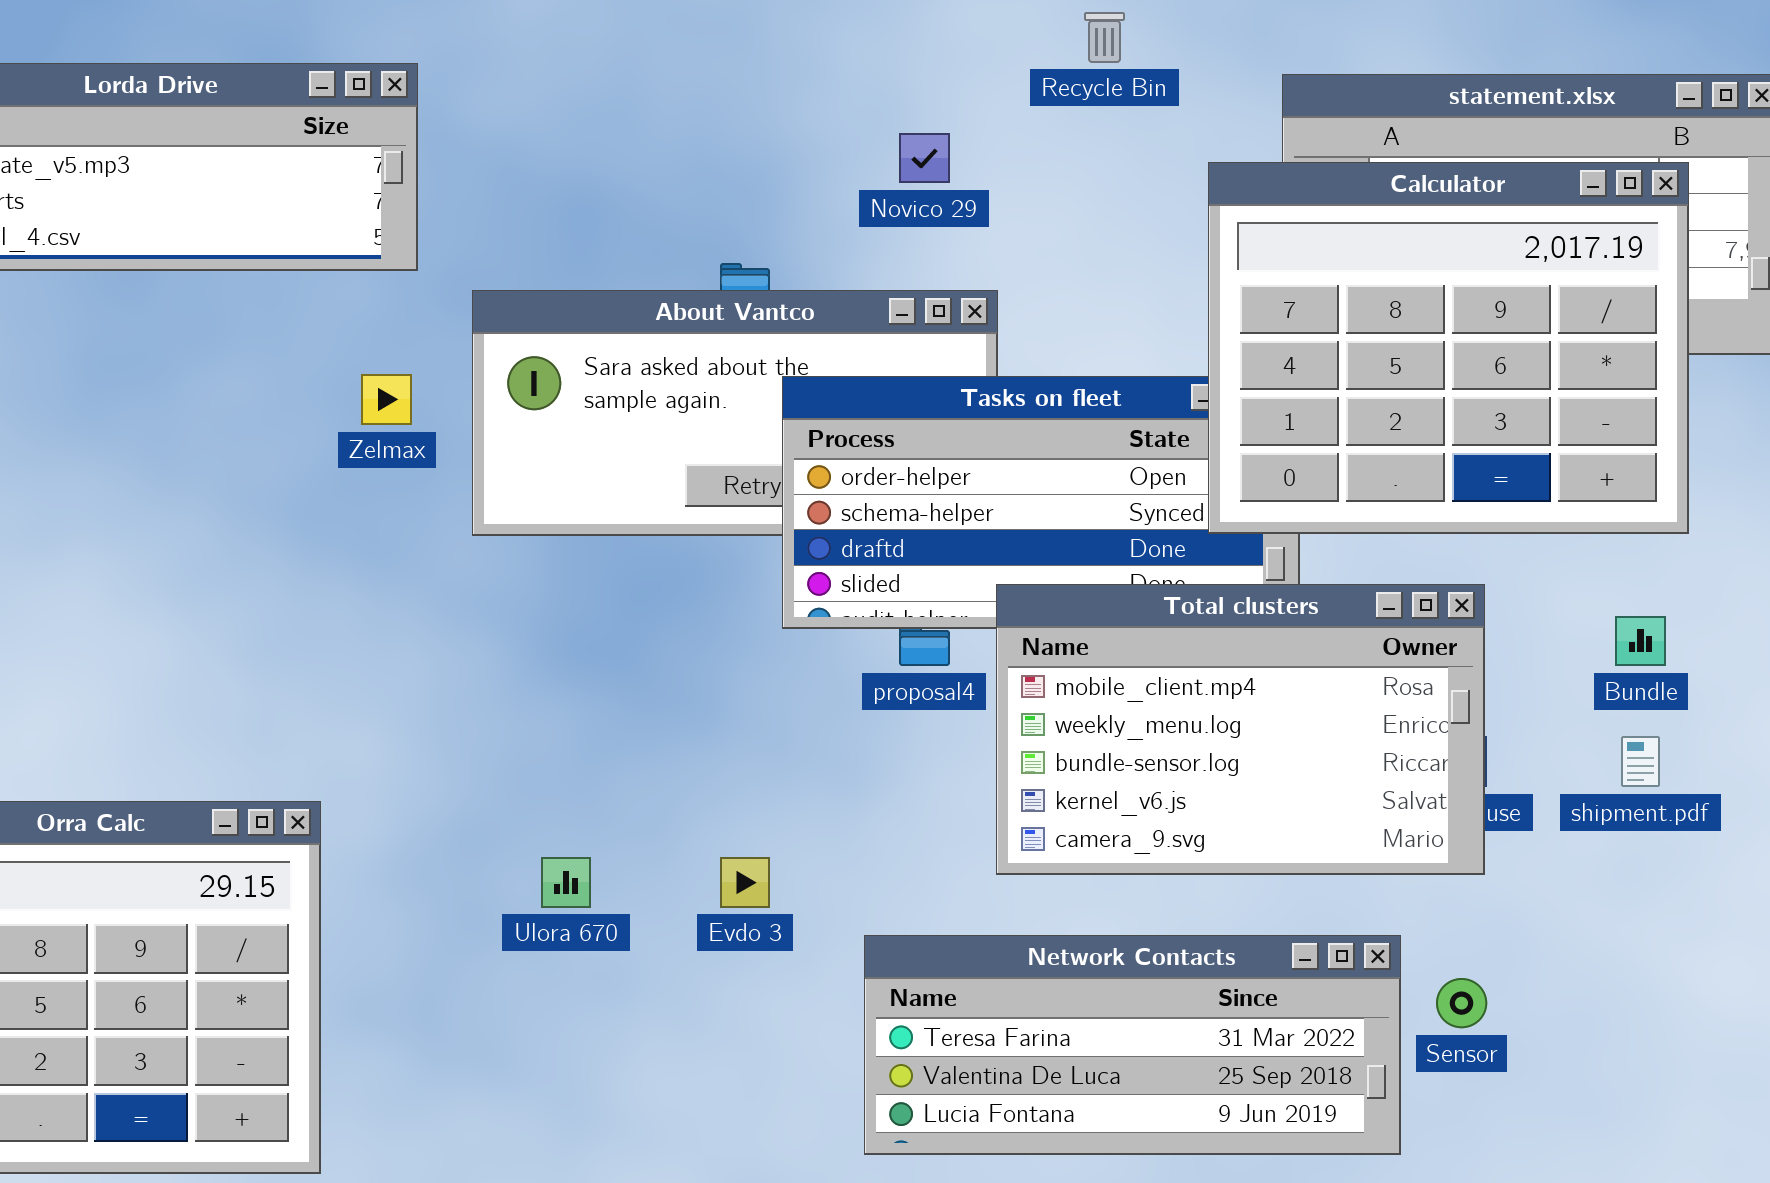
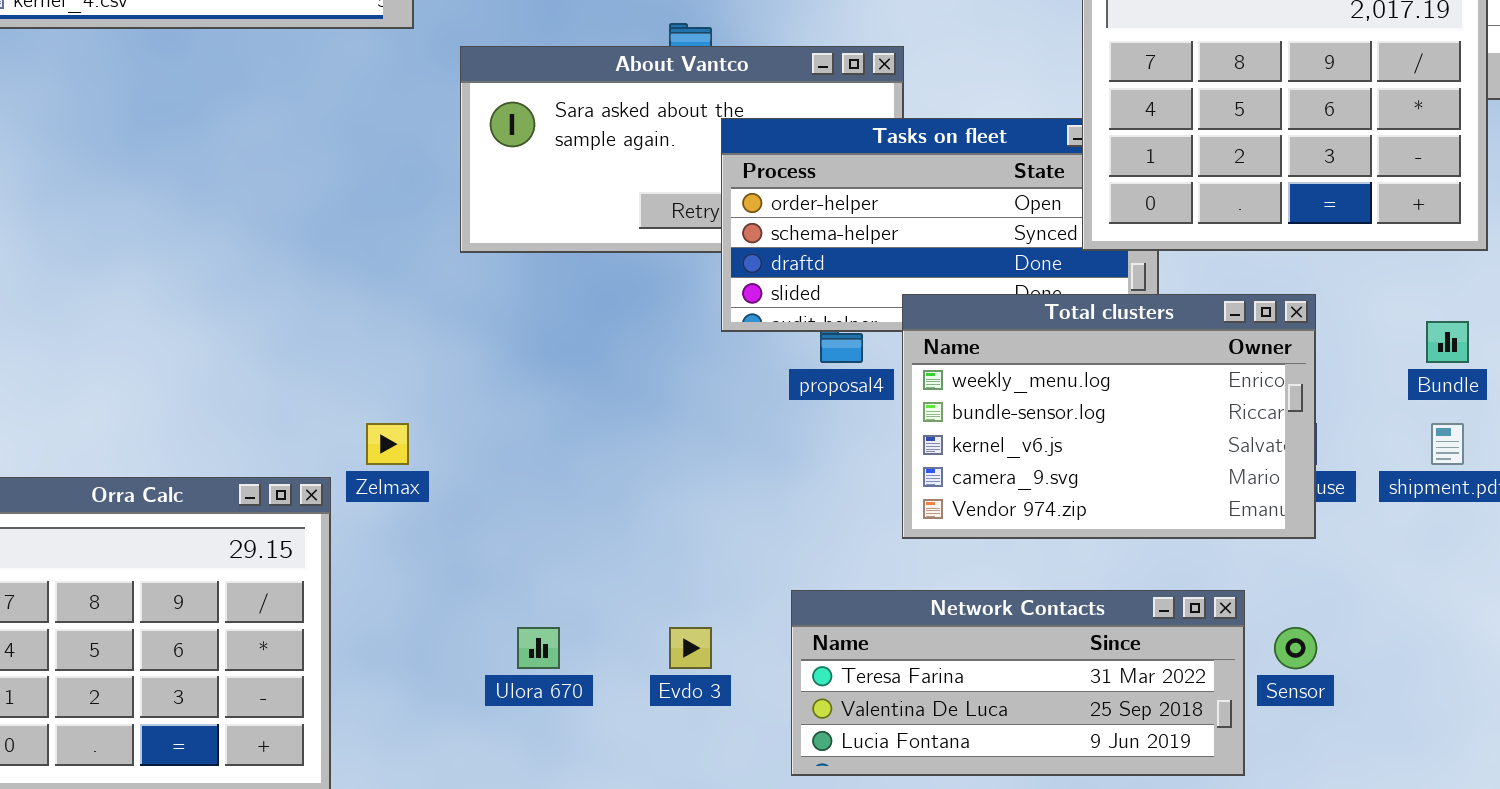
Zelmax: [361,374,412,425] -> [366,423,409,465], moved
Total clusters: [996,584,1485,875] -> [902,294,1316,539], scrolled down 1 row
Ulora 670: [541,857,591,908] -> [517,627,560,669], moved
Evdo 3: [720,857,770,908] -> [669,627,712,669], moved

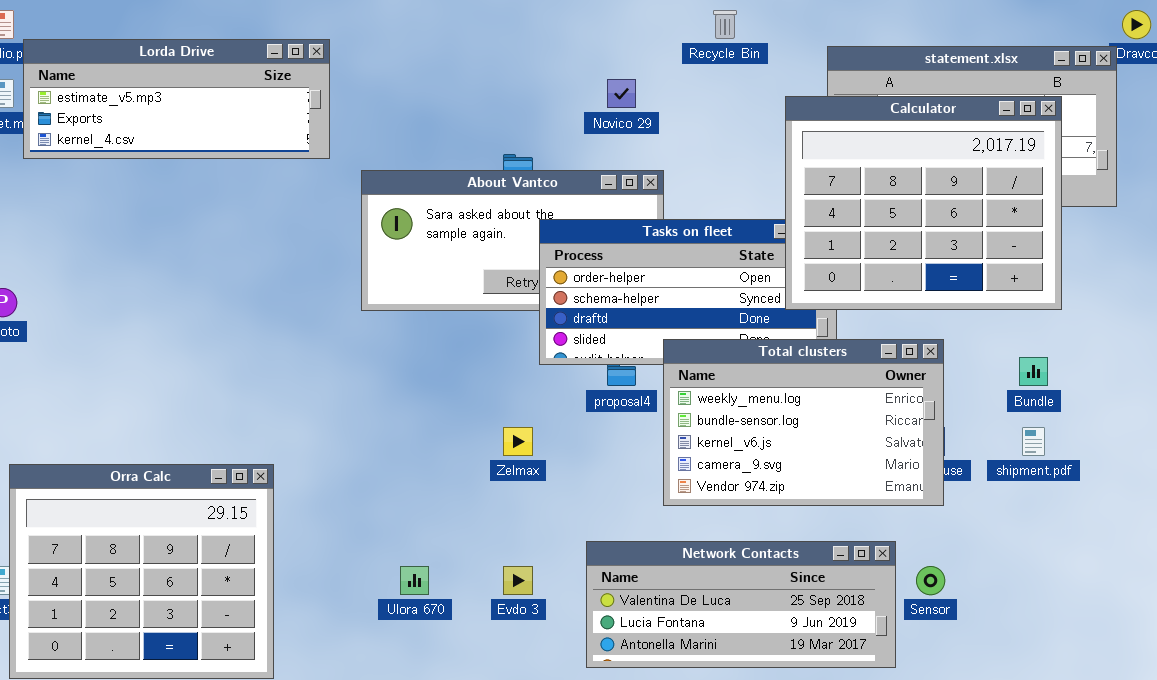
Zelmax: [366,423,409,465] -> [503,427,533,456], moved
Network Contacts: [791,590,1245,776] -> [586,541,896,668], scrolled down 1 row

